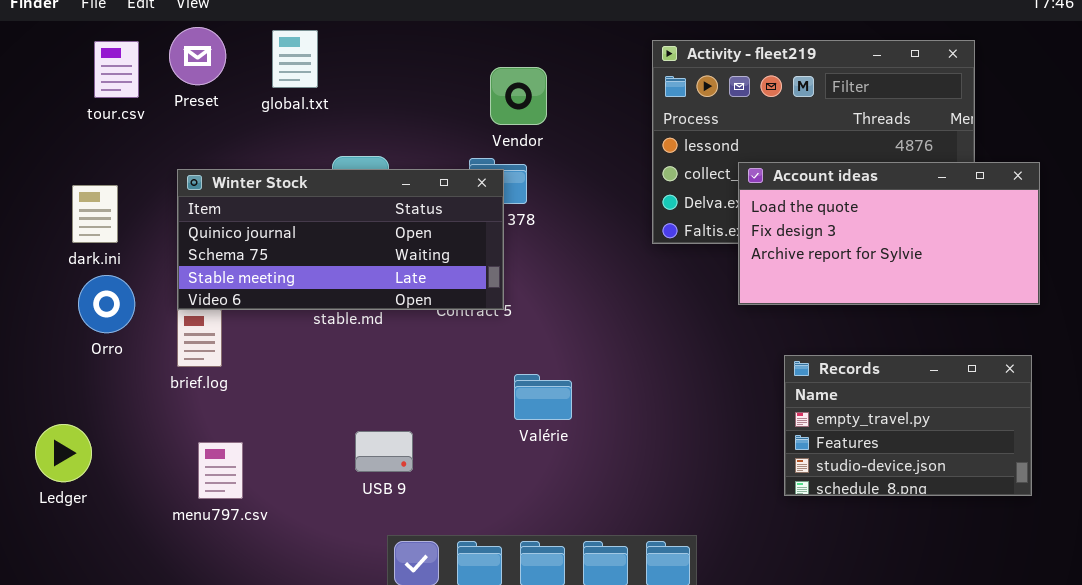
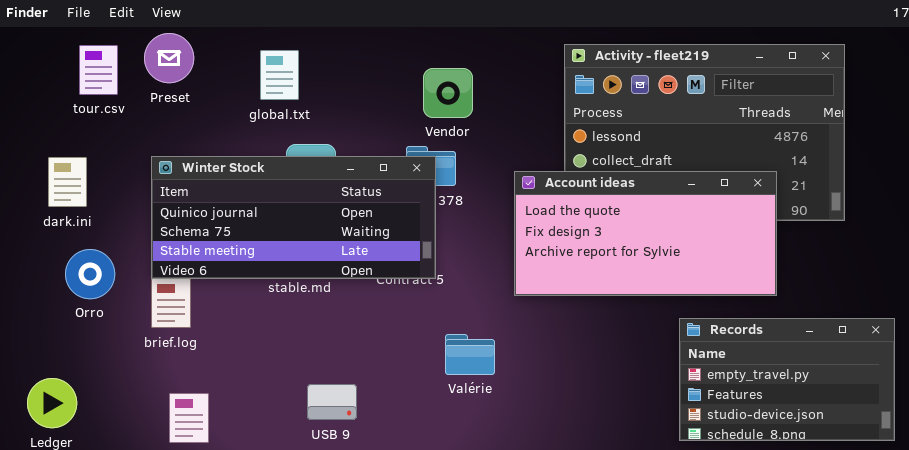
global.txt: [272,30,318,88] -> [260,50,299,100], moved
Account ideas: [738,162,1040,305] -> [514,171,777,296], moved
dark.ini: [72,185,118,243] -> [48,157,87,207], moved

